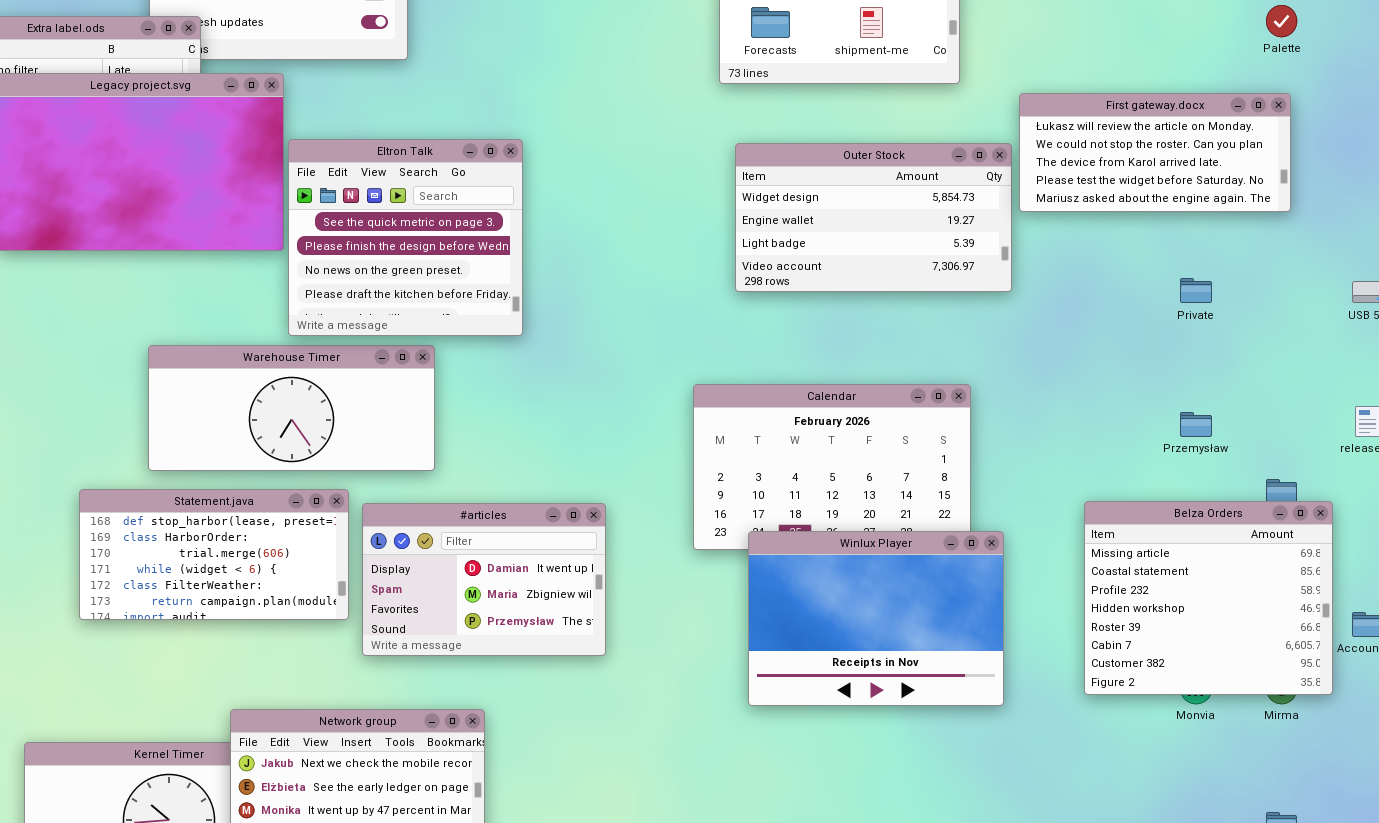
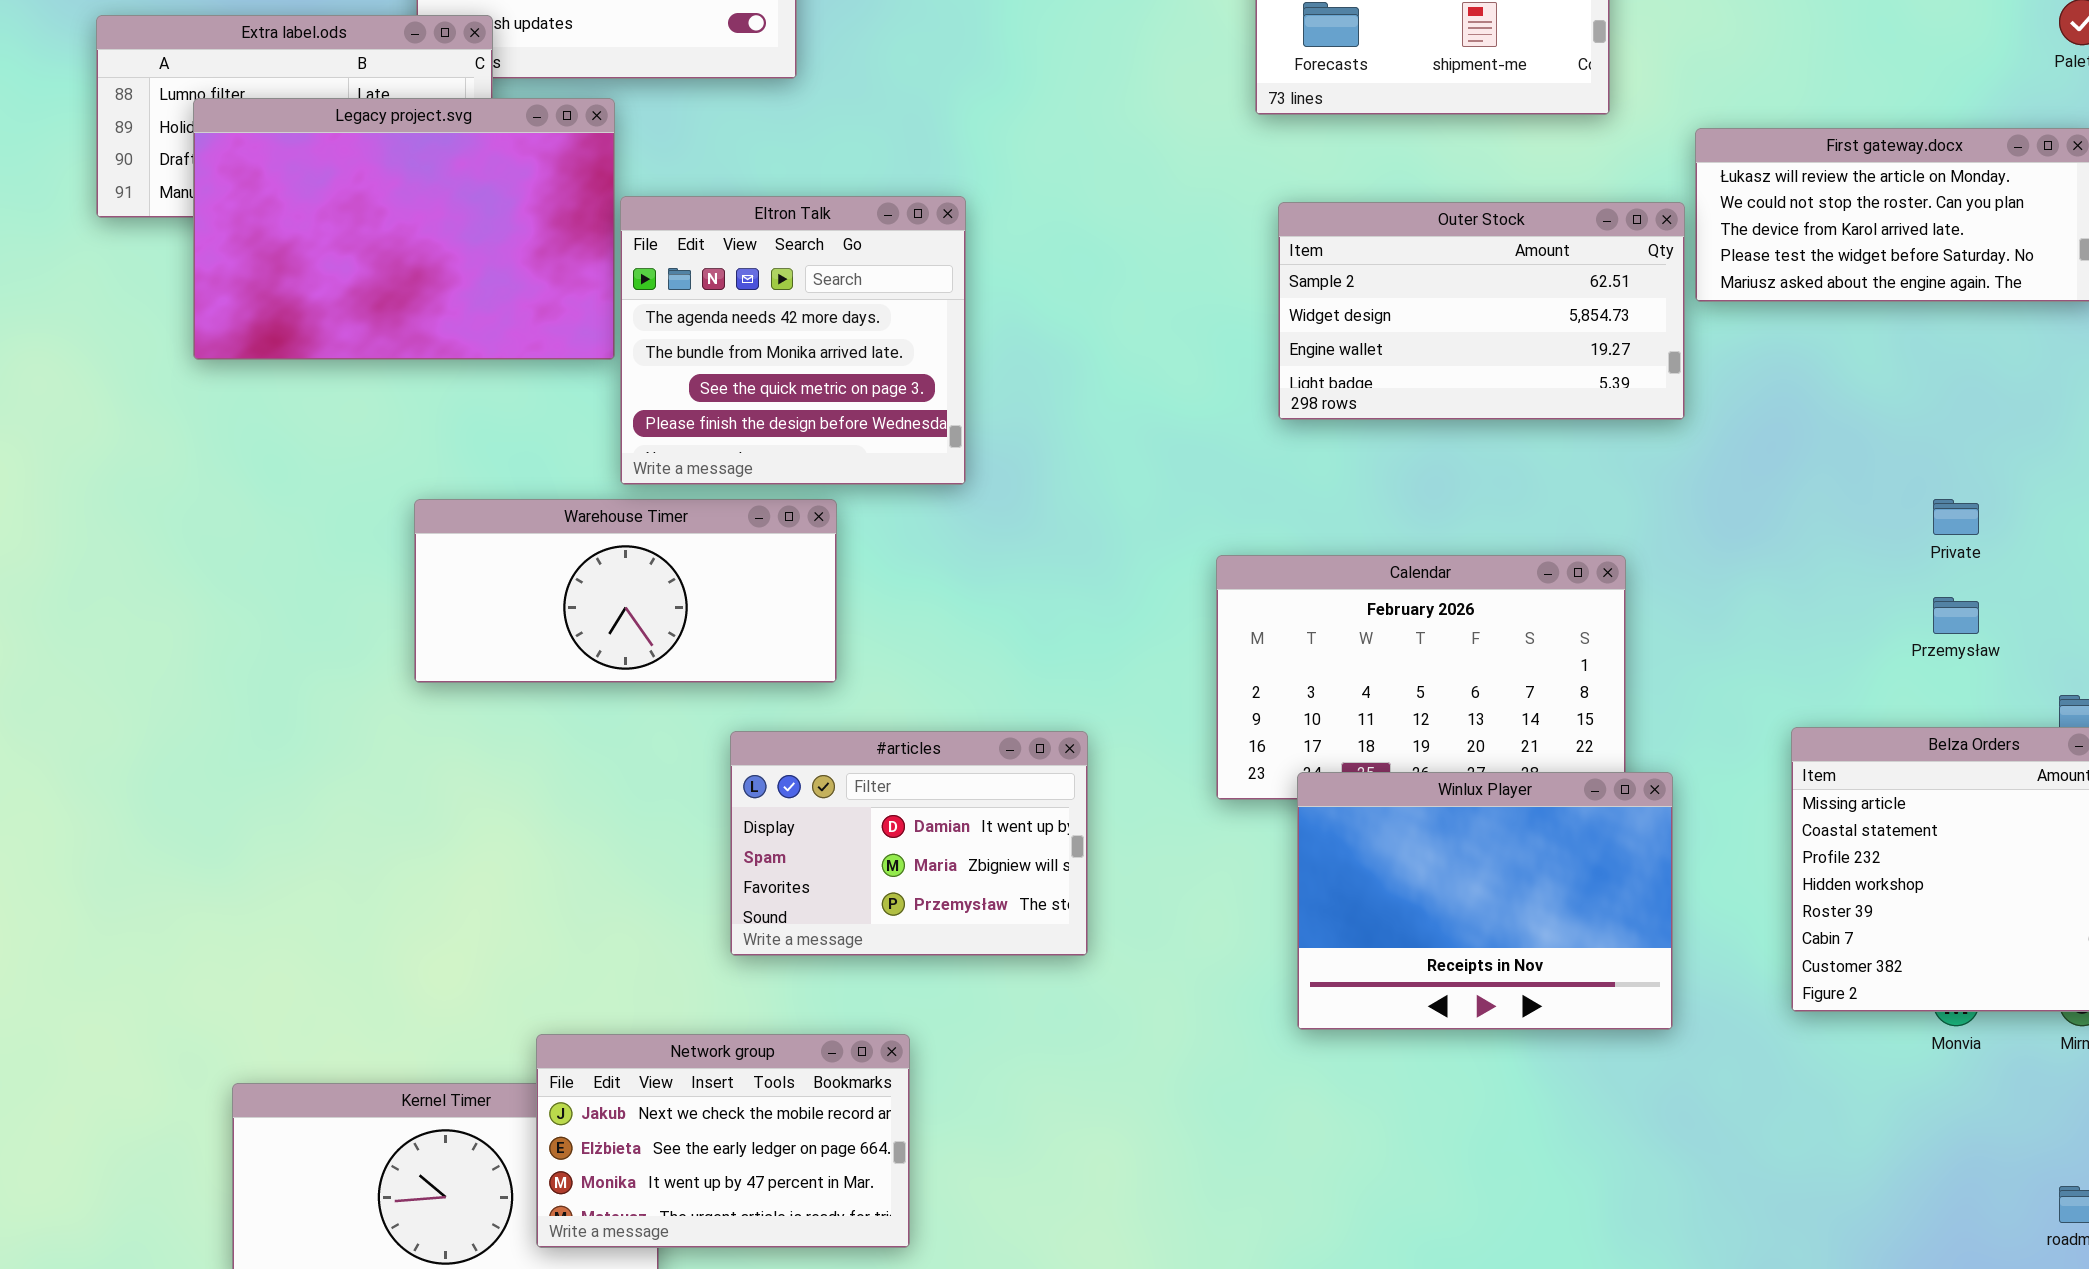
Eltron Talk: [288,139,523,336] -> [620,196,966,485], scrolled up 2 rows
Outer Stock: [735,143,1012,292] -> [1278,202,1685,420], scrolled up 1 row
Private: [1180,278,1212,303] -> [1933,499,1979,535], moved
Statement.java: [79,489,349,620] -> none, closed

